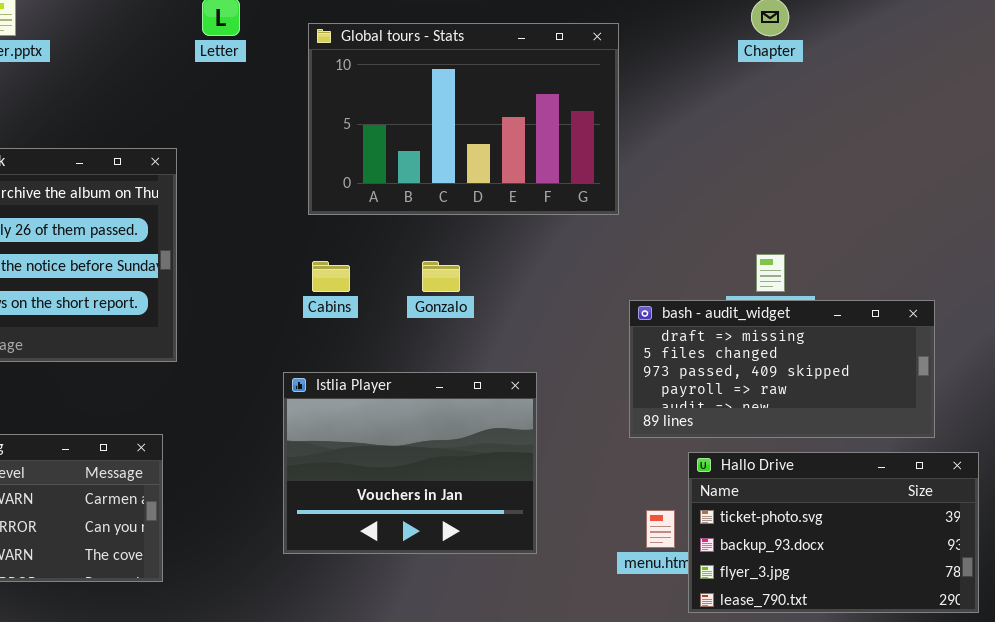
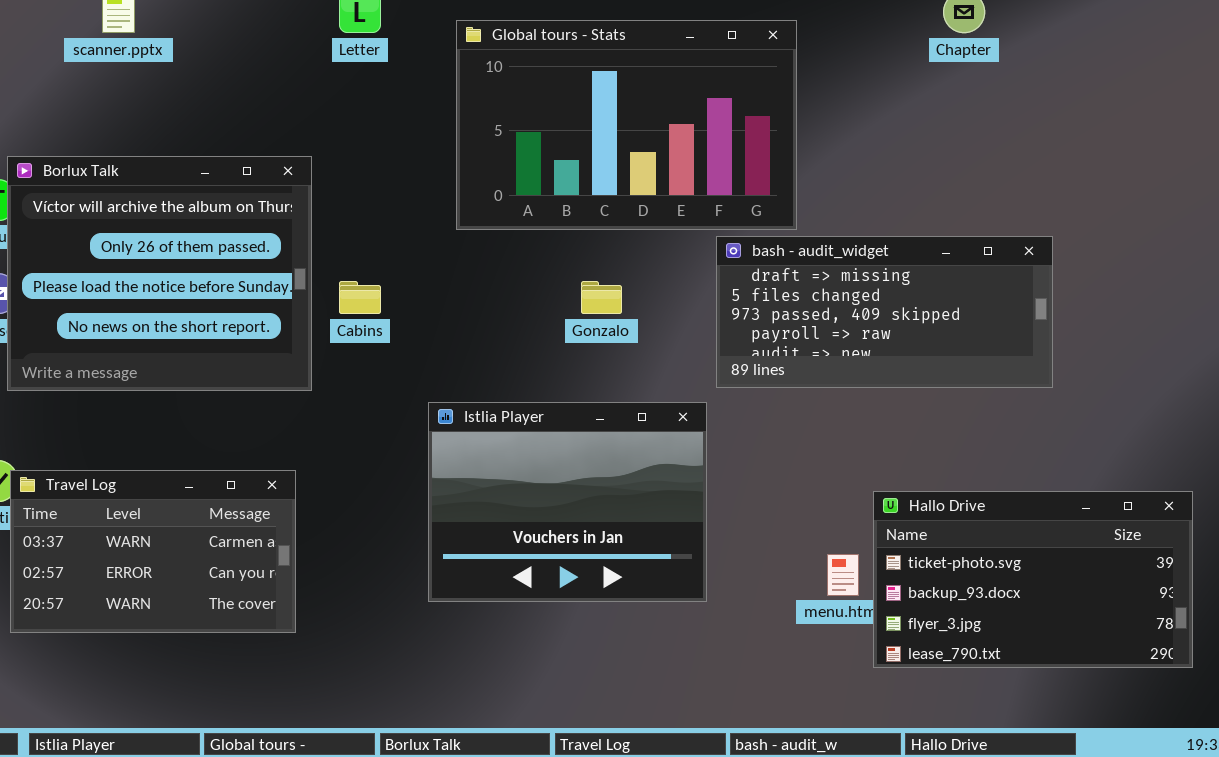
Cabins: [312,261,350,292] -> [339,281,381,314], moved
bash - audit_widget: [629,300,935,438] -> [716,236,1053,388], moved

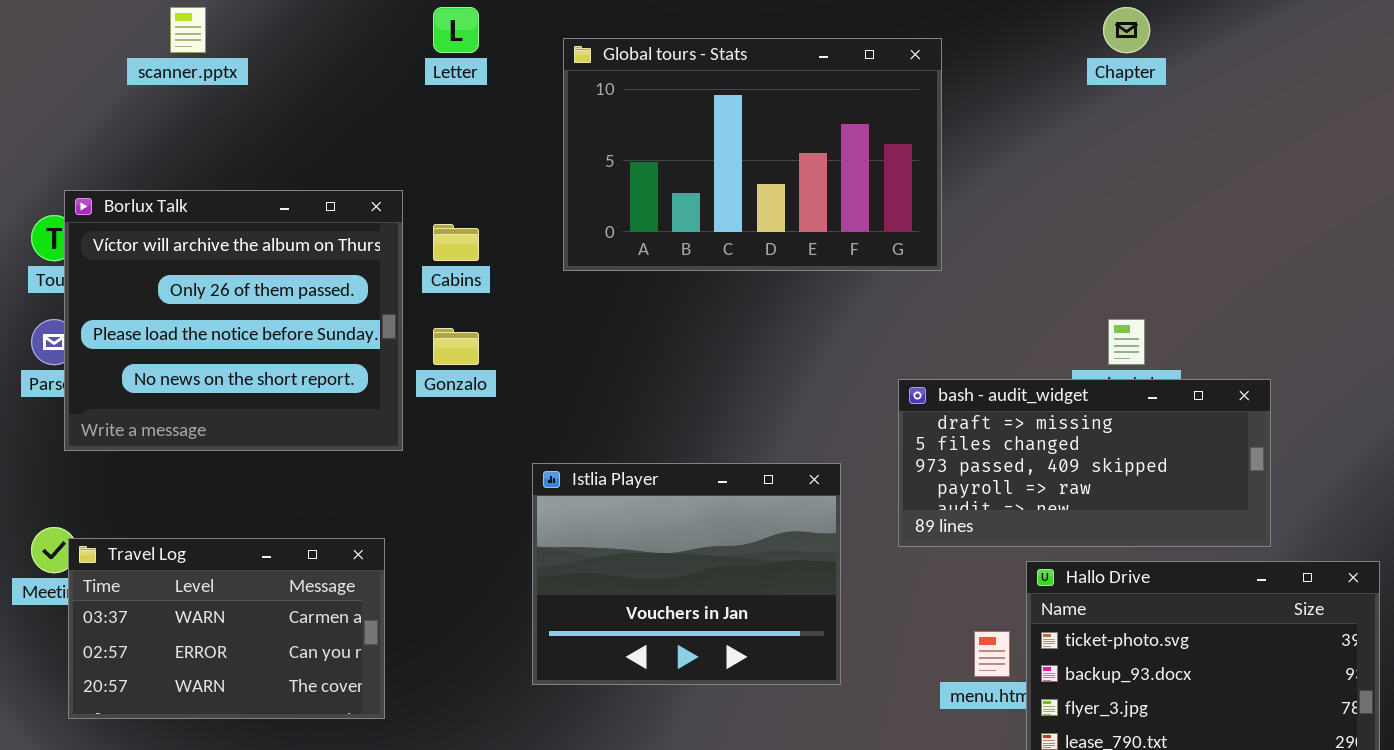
bash - audit_widget: [716,236,1053,388] -> [898,379,1271,547], moved
Cabins: [339,281,381,314] -> [433,224,479,261], moved
Gonzalo: [581,281,622,314] -> [433,328,479,365], moved

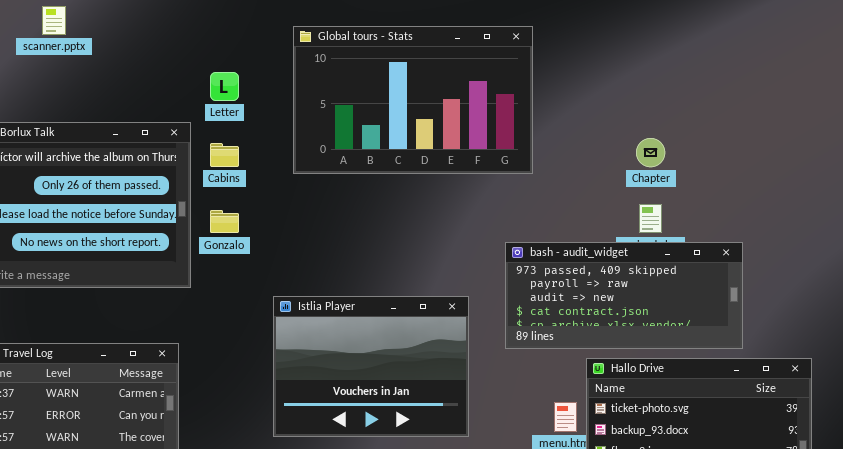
Letter: [433,7,479,53] -> [210,72,239,101], moved
Chapter: [1103,7,1150,53] -> [636,138,665,167], moved
bash - audit_widget: [898,379,1271,547] -> [505,242,743,349], scrolled down 2 rows

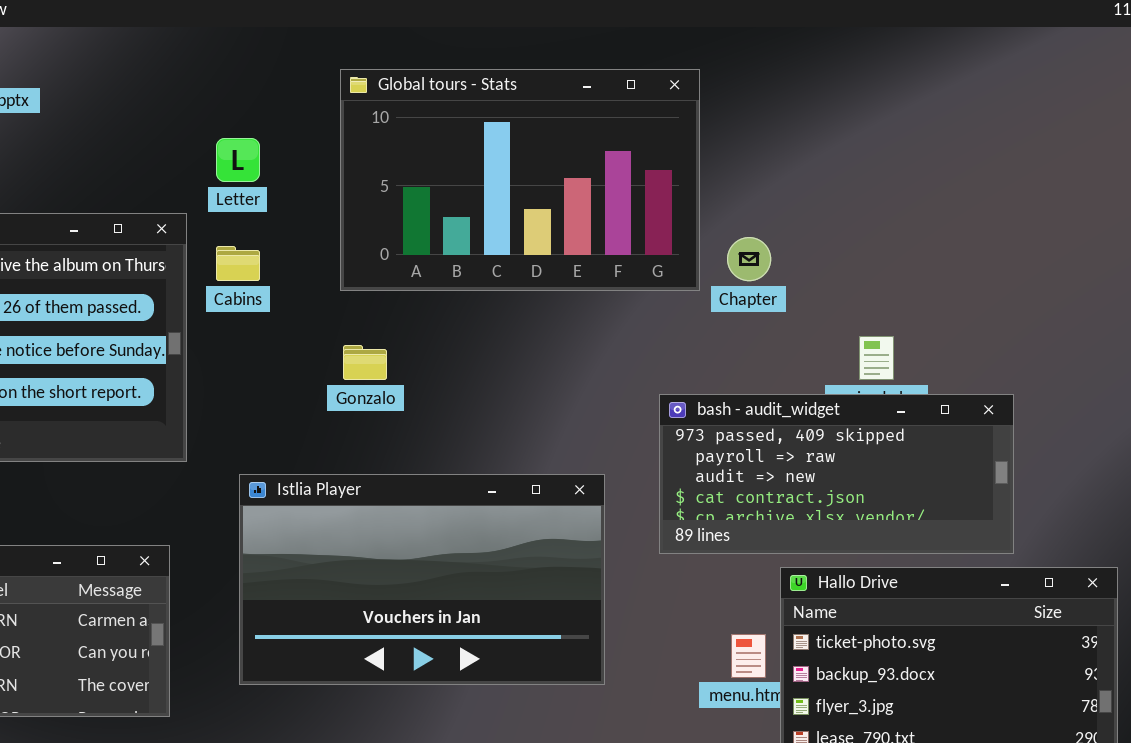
Chapter: [636,138,665,167] -> [727,237,771,281], moved
Gonzalo: [210,210,239,233] -> [343,345,387,380], moved
Istlia Player: [273,296,469,437] -> [239,474,605,685], resized

